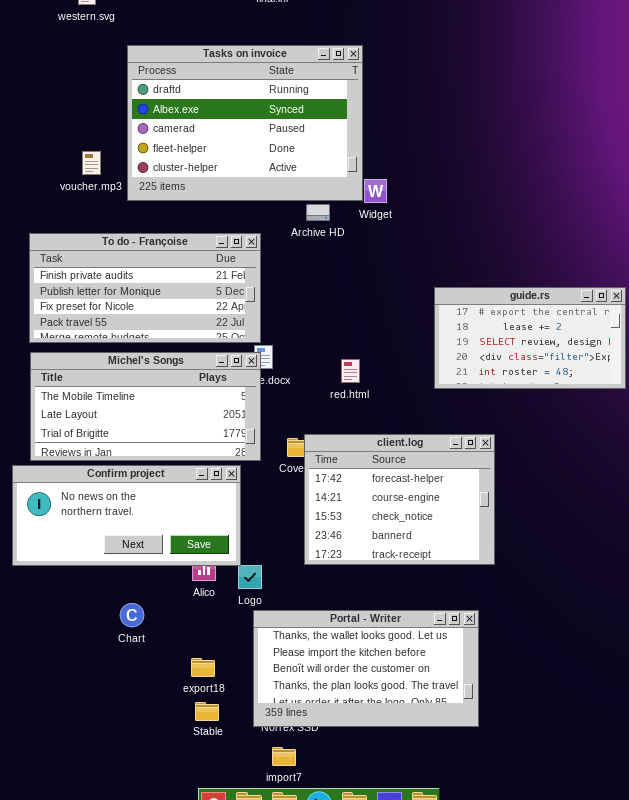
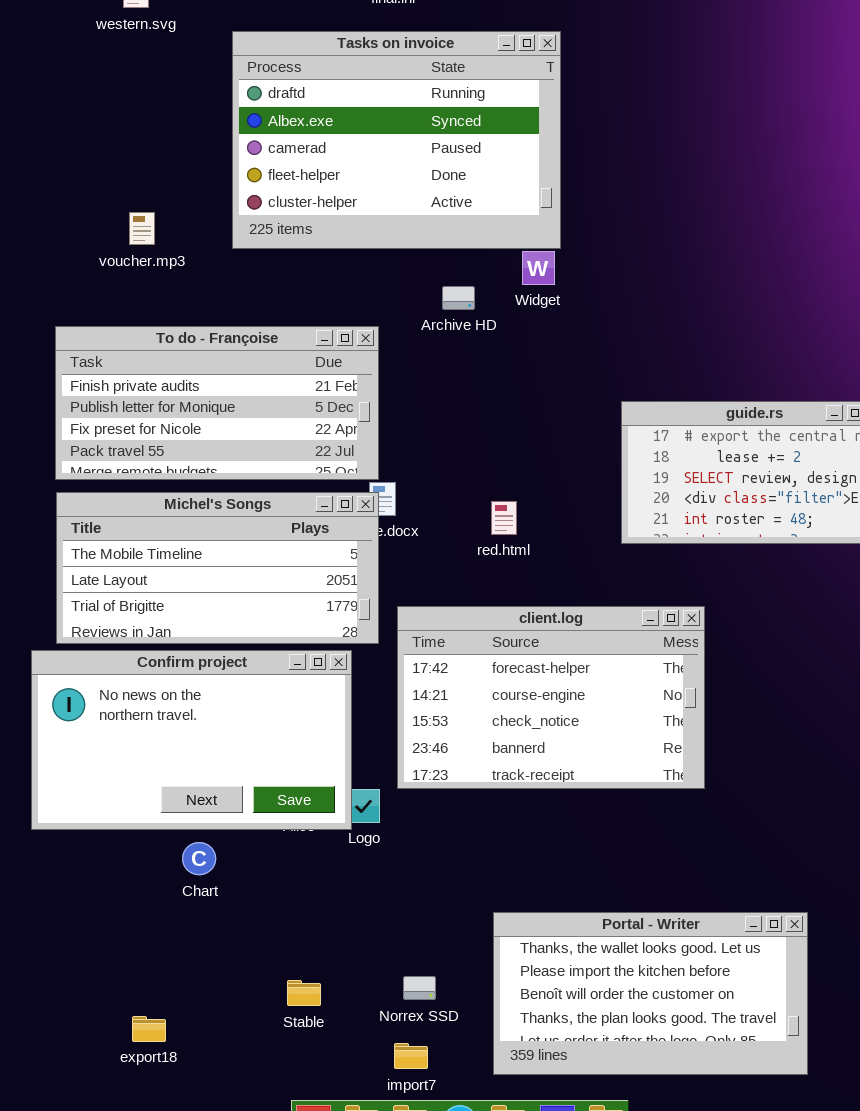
Tasks on invoice: [127,45,363,201] -> [232,31,561,249], moved
client.log: [304,434,495,565] -> [397,606,705,789], resized
Confirm project: [12,465,241,566] -> [31,650,352,830], resized
Portal - Writer: [253,610,479,727] -> [493,912,808,1075], moved
export18: [191,658,215,677] -> [132,1016,166,1042], moved

